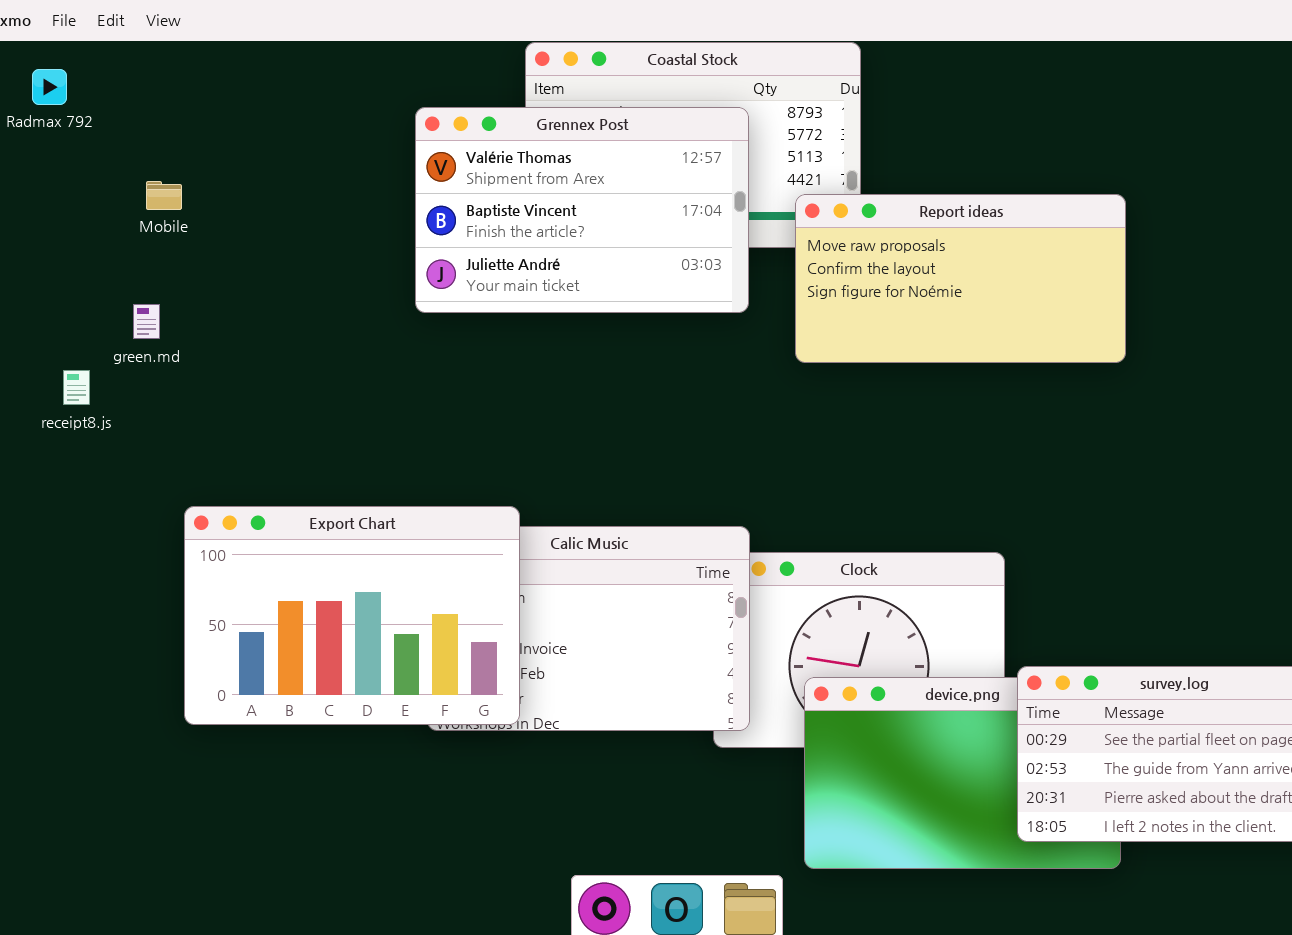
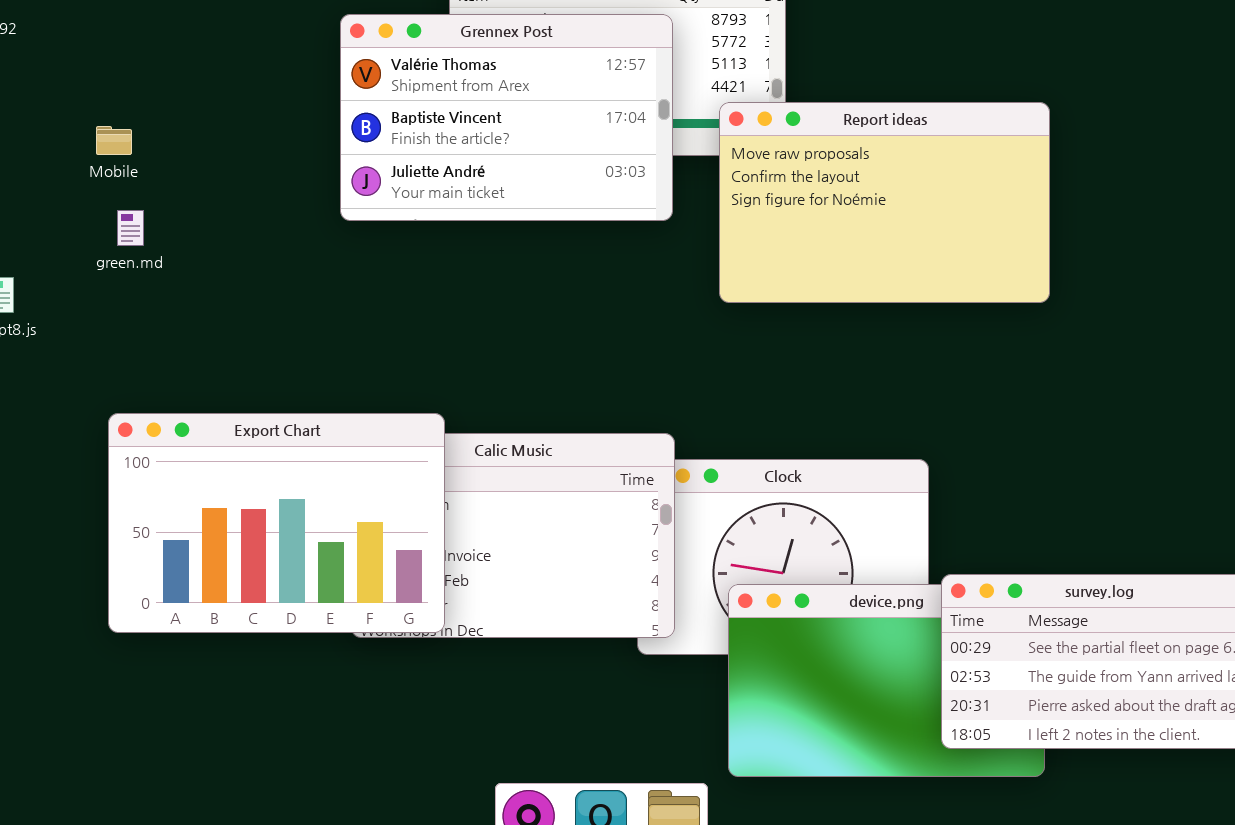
Mobile: [146,181,182,210] -> [96,126,132,155], moved
Report ideas: [795,194,1126,363] -> [719,102,1050,303], resized
green.md: [133,304,160,339] -> [117,210,144,246], moved

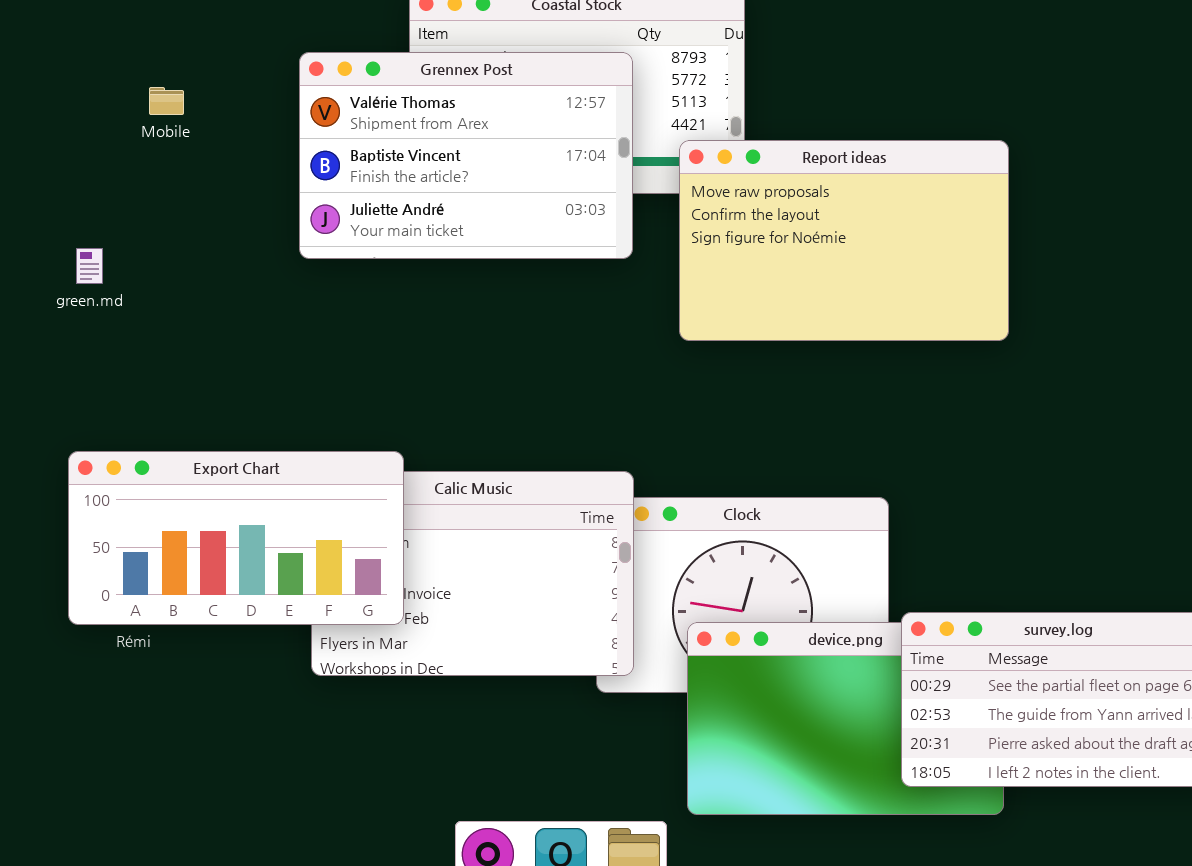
Mobile: [96,126,132,155] -> [149,87,184,115], moved
Export Chart: [108,413,445,633] -> [68,451,404,625], resized

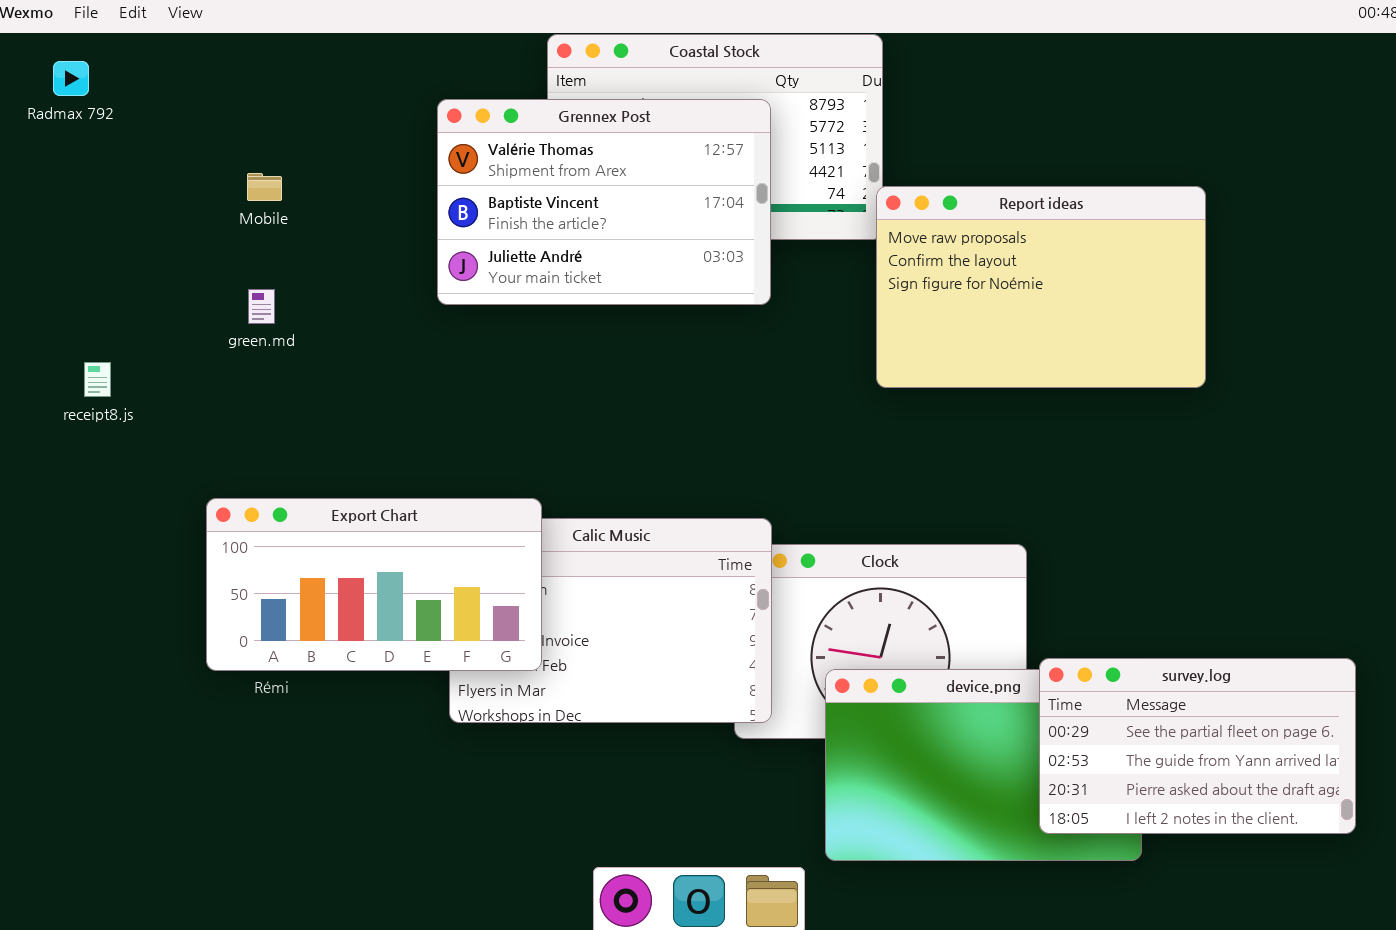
Mobile: [149,87,184,115] -> [247,173,282,201], moved
Report ideas: [679,140,1009,341] -> [876,186,1206,388], moved
green.md: [76,248,103,284] -> [248,289,275,324], moved

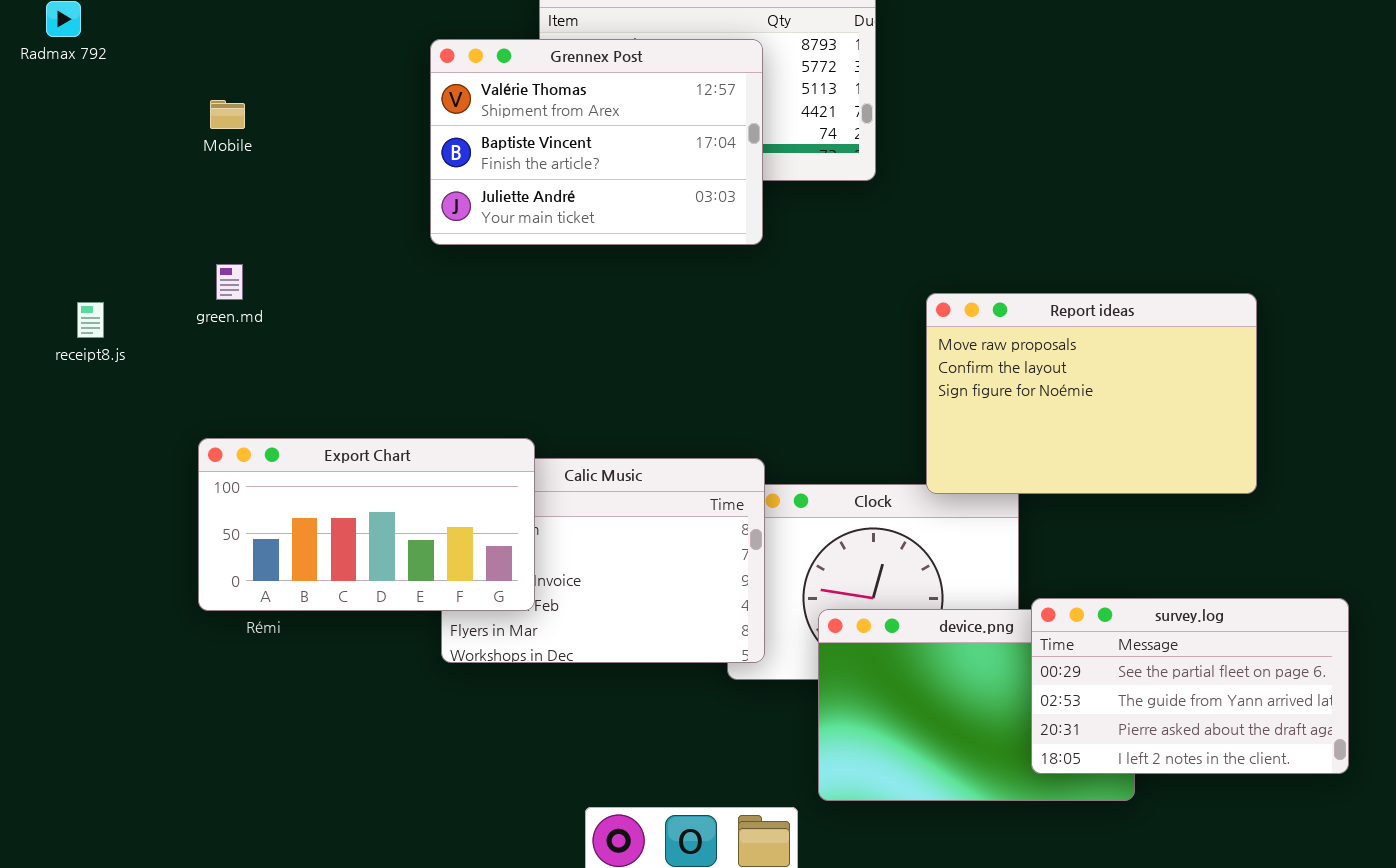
Mobile: [247,173,282,201] -> [210,100,245,129], moved
Report ideas: [876,186,1206,388] -> [926,293,1257,494], moved
green.md: [248,289,275,324] -> [216,264,243,300], moved

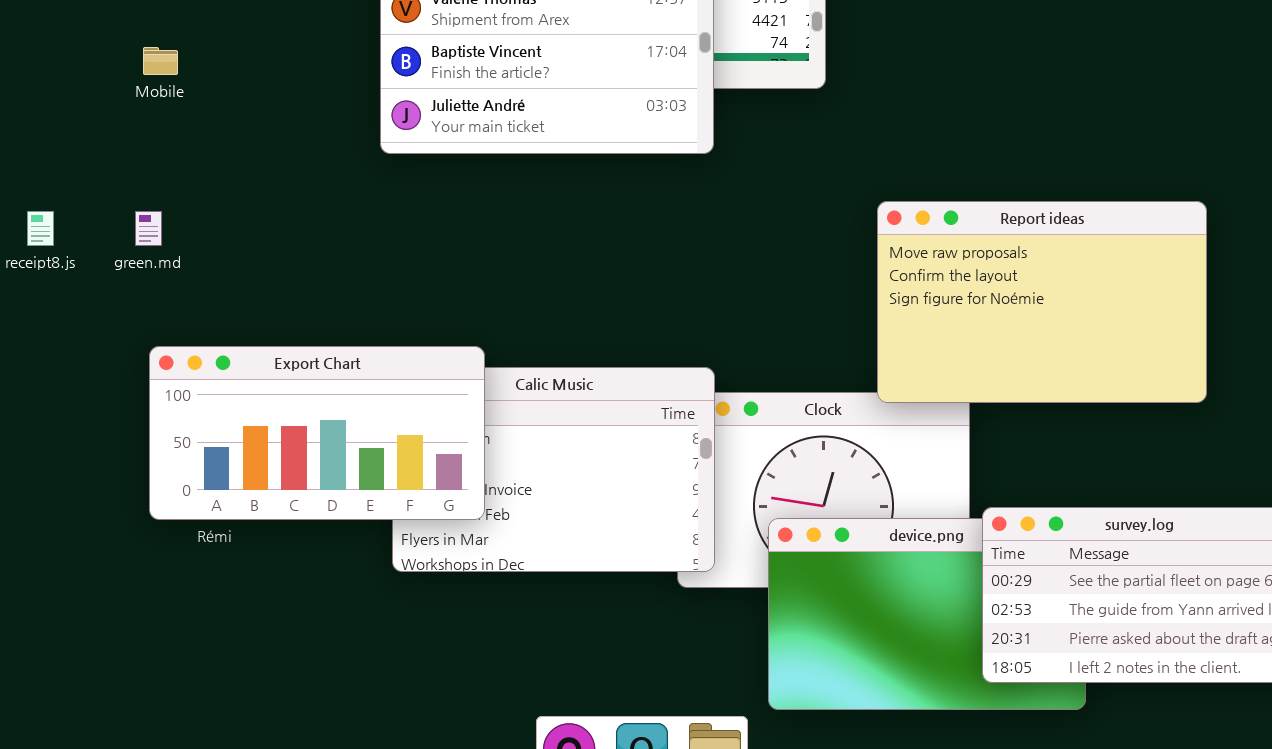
Mobile: [210,100,245,129] -> [143,47,178,75], moved
green.md: [216,264,243,300] -> [135,211,162,246], moved

